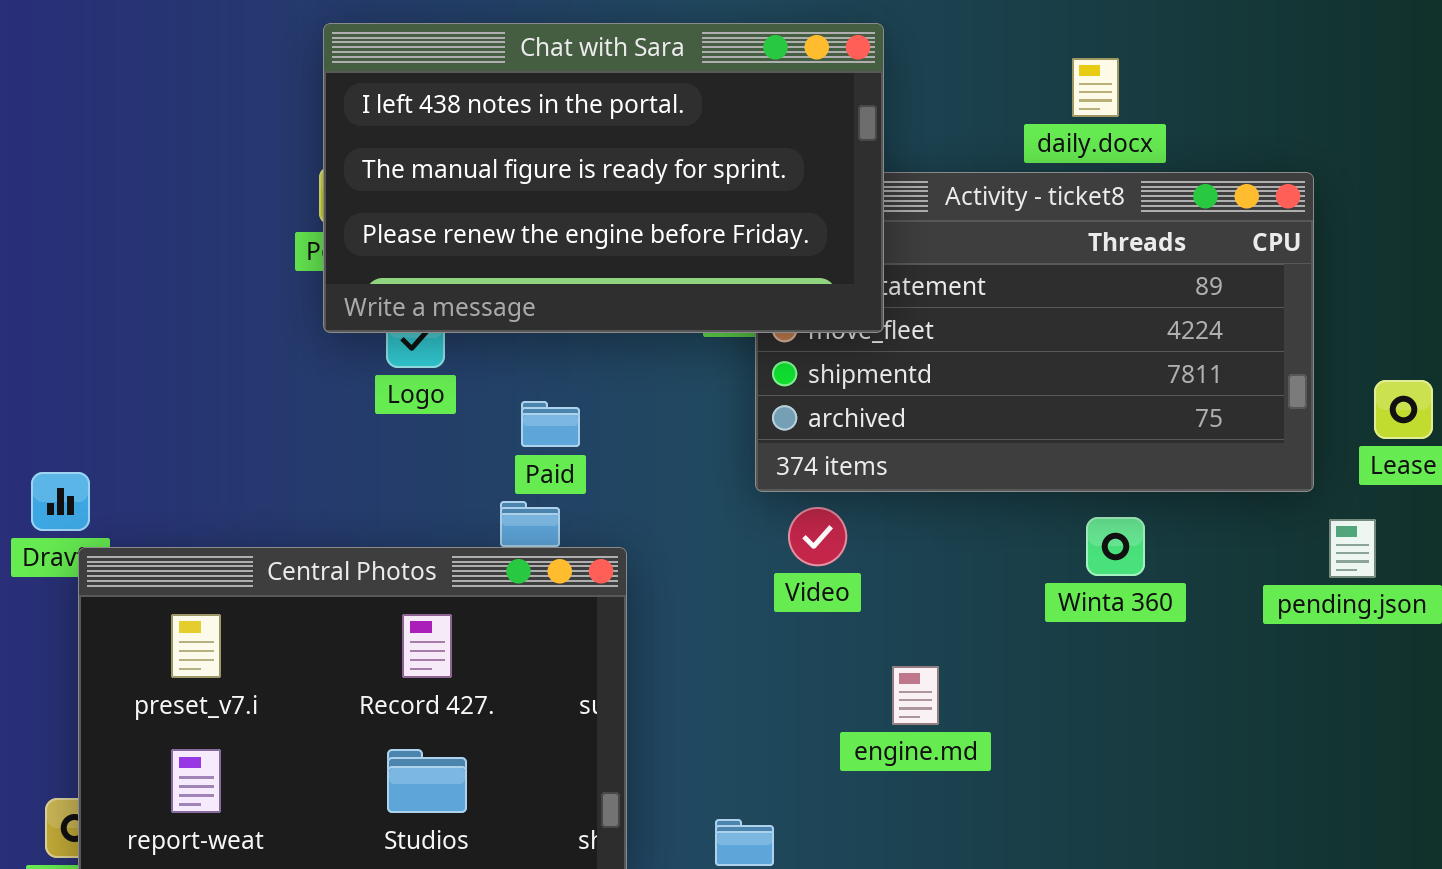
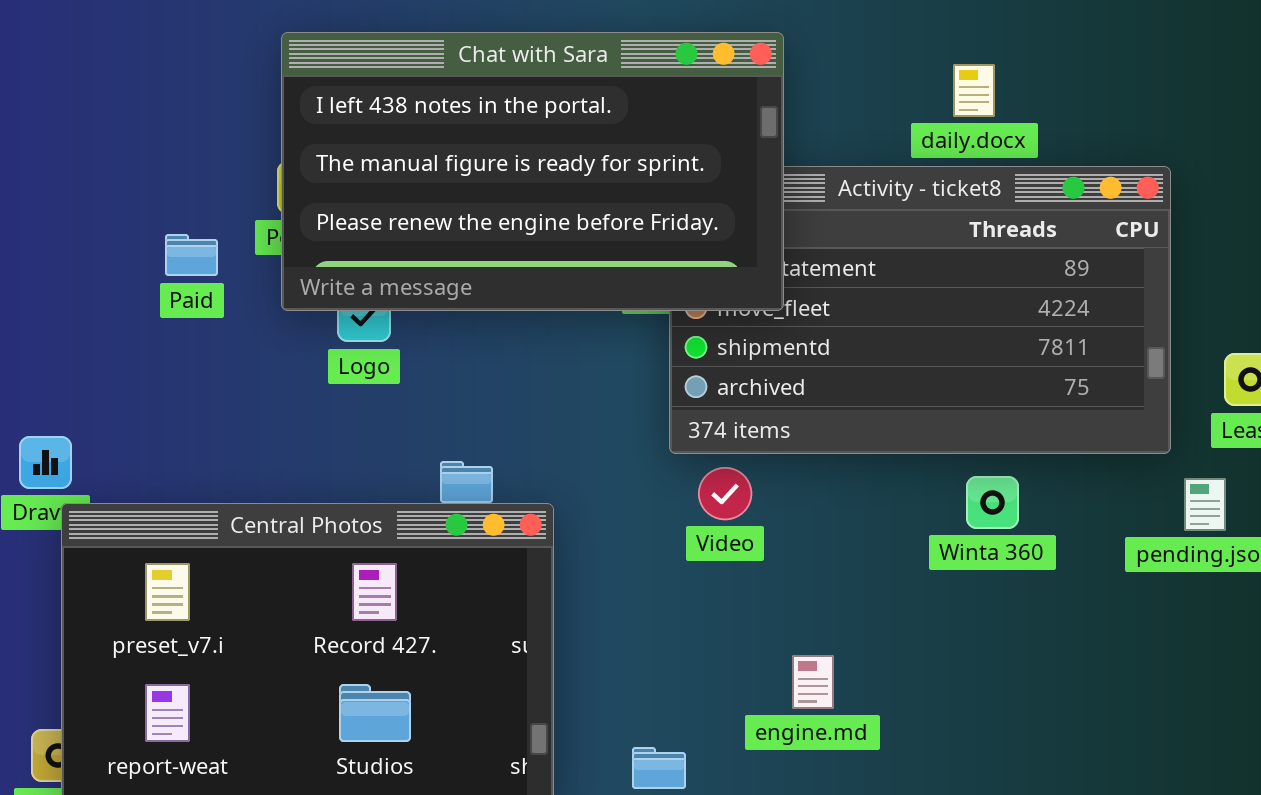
Paid: [521,401,580,447] -> [165,234,218,276], moved
engine.md: [892,666,939,725] -> [792,655,834,709], moved

